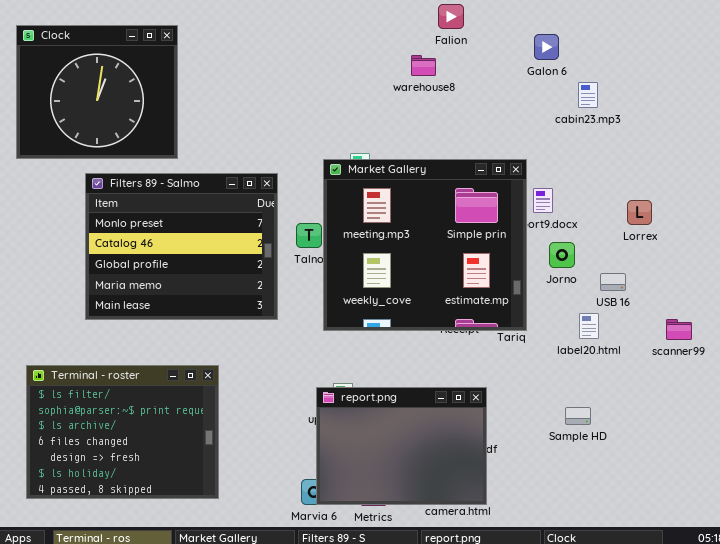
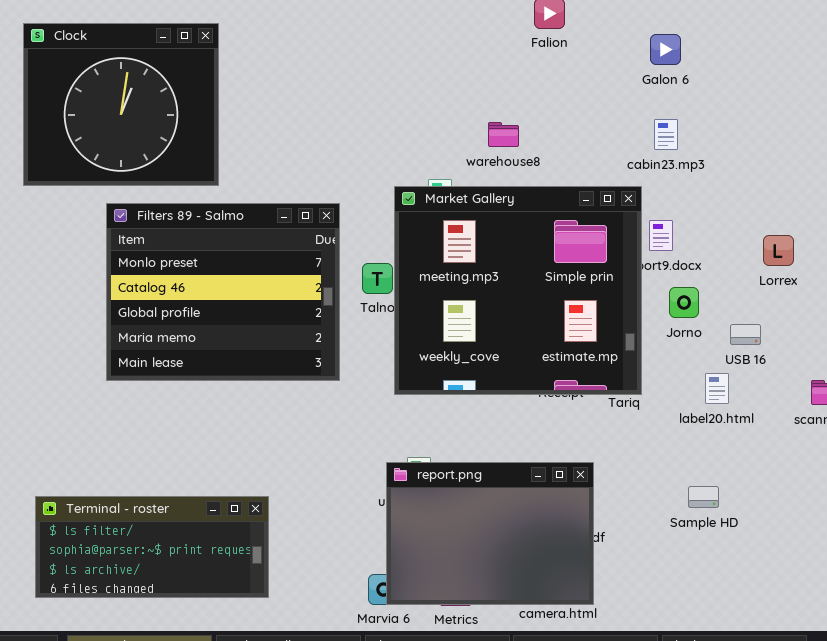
warehouse8: [411,55,436,76] -> [488,122,519,147], moved
cabin23.mp3: [578,82,598,108] -> [654,119,678,150], moved
Terminal - roster: [26,365,219,499] -> [35,496,269,598], resized

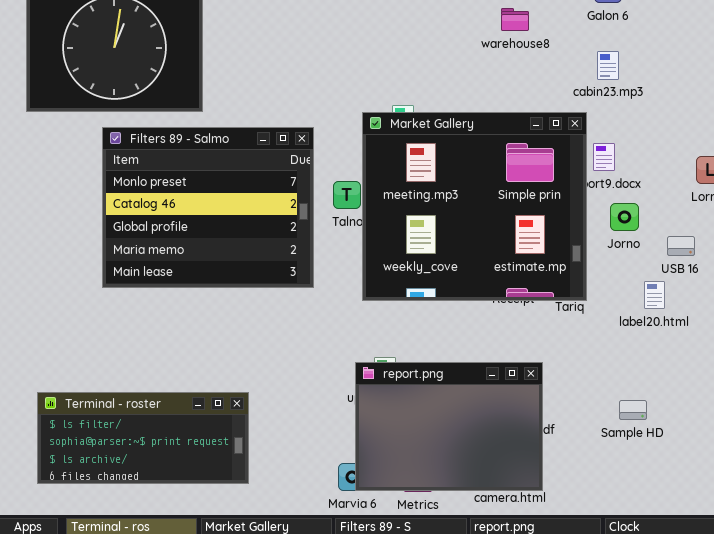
warehouse8: [488,122,519,147] -> [501,8,529,31], moved
Sample HD: [688,486,719,508] -> [619,400,647,420], moved

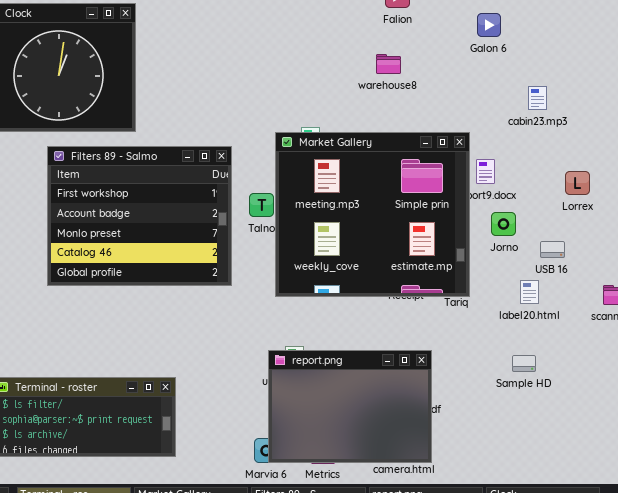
warehouse8: [501,8,529,31] -> [376,54,401,74], moved
cabin23.mp3: [597,51,619,80] -> [528,86,547,110], moved
Filters 89 - Salmo: [102,127,314,288] -> [47,146,232,286], scrolled up 2 rows
Sample HD: [619,400,647,420] -> [512,355,536,372], moved

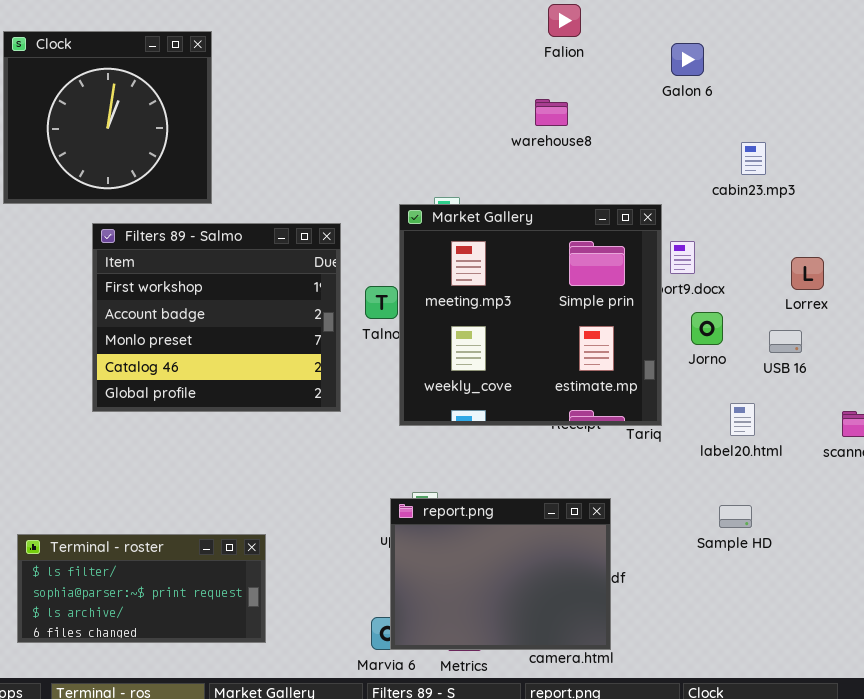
USB 16: [540,241,565,258] -> [769,330,802,353], moved

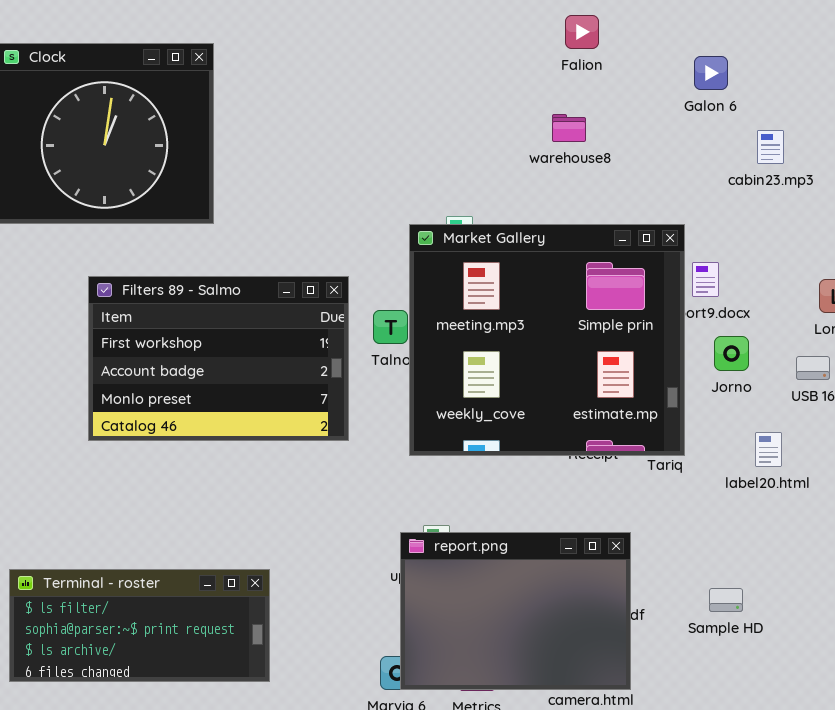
cabin23.mp3: [741,142,766,175] -> [757,130,784,164], moved
Filters 89 - Salmo: [92,223,341,412] -> [88,276,349,441], resized
Sample HD: [719,505,752,528] -> [709,588,743,612], moved

